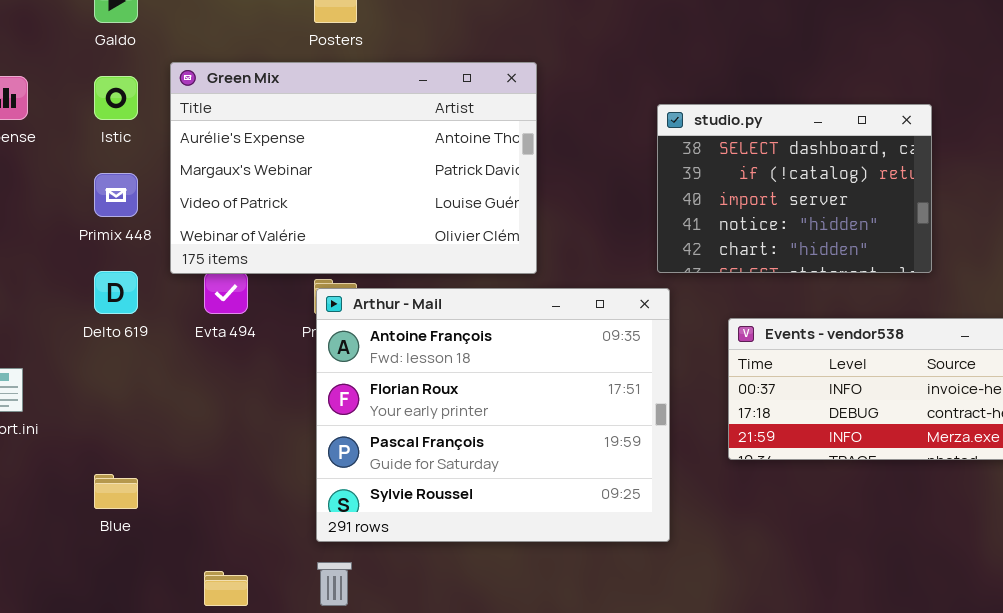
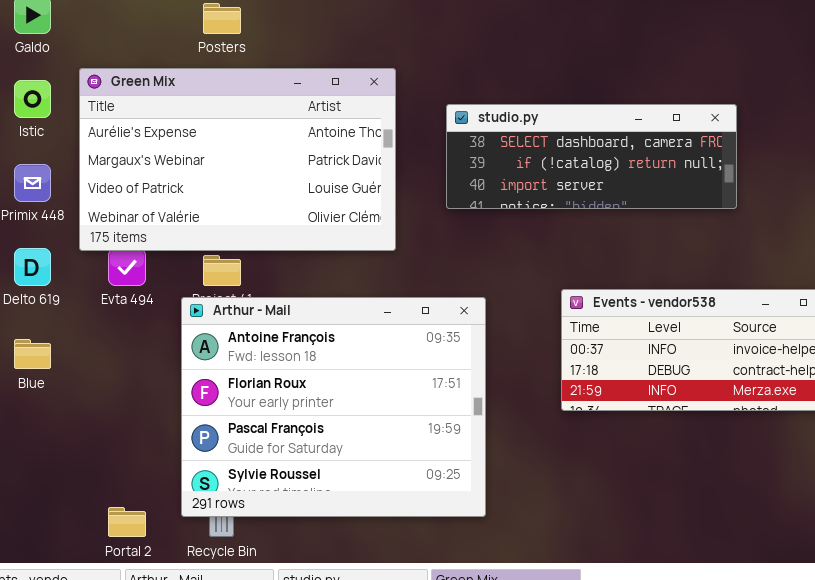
studio.py: [657,104,932,273] -> [446,104,737,209], resized
Arthur - Mail: [316,288,670,542] -> [181,297,486,517], moved
Blue: [94,474,138,509] -> [14,339,51,369], moved

